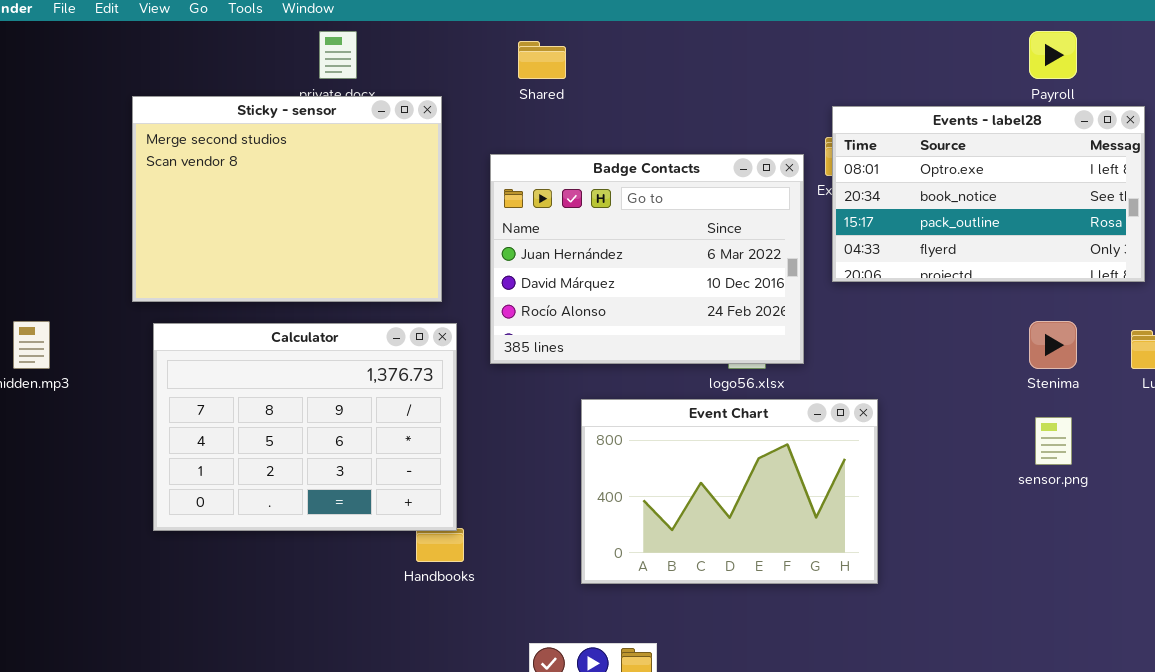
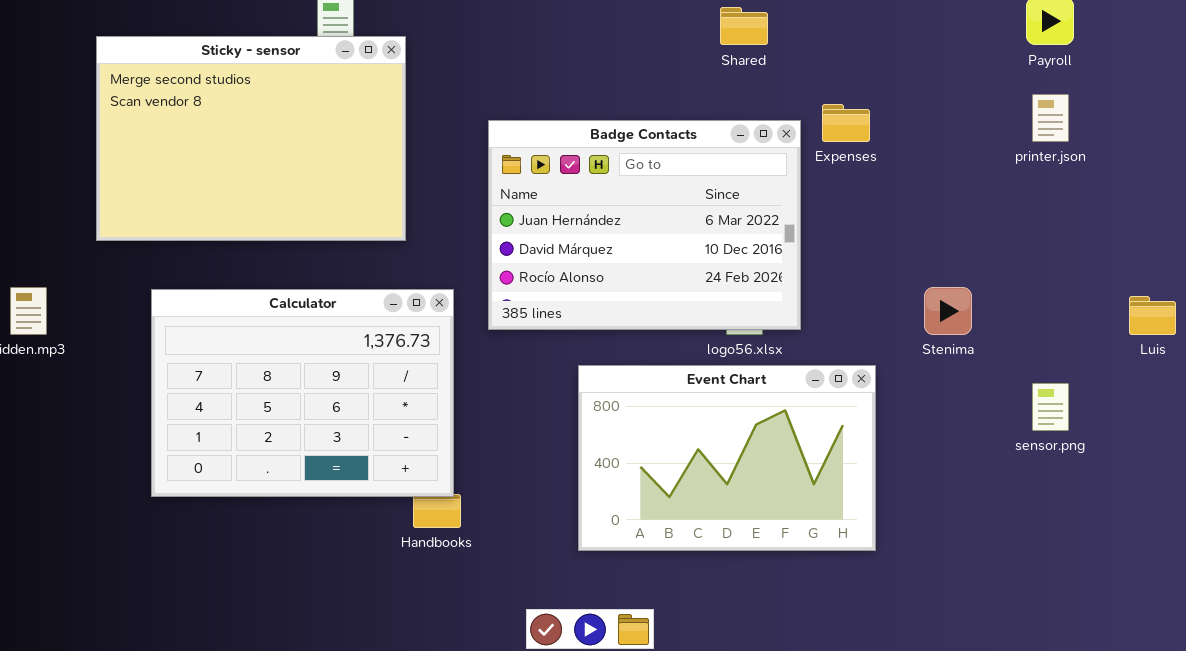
Shared: [518,41,566,79] -> [720,7,768,45], moved
Sticky - sensor: [132,96,442,302] -> [96,36,406,241], moved
Events - label28: [832,106,1145,282] -> none, closed
Stenima: [1029,321,1077,369] -> [924,287,972,335], moved

